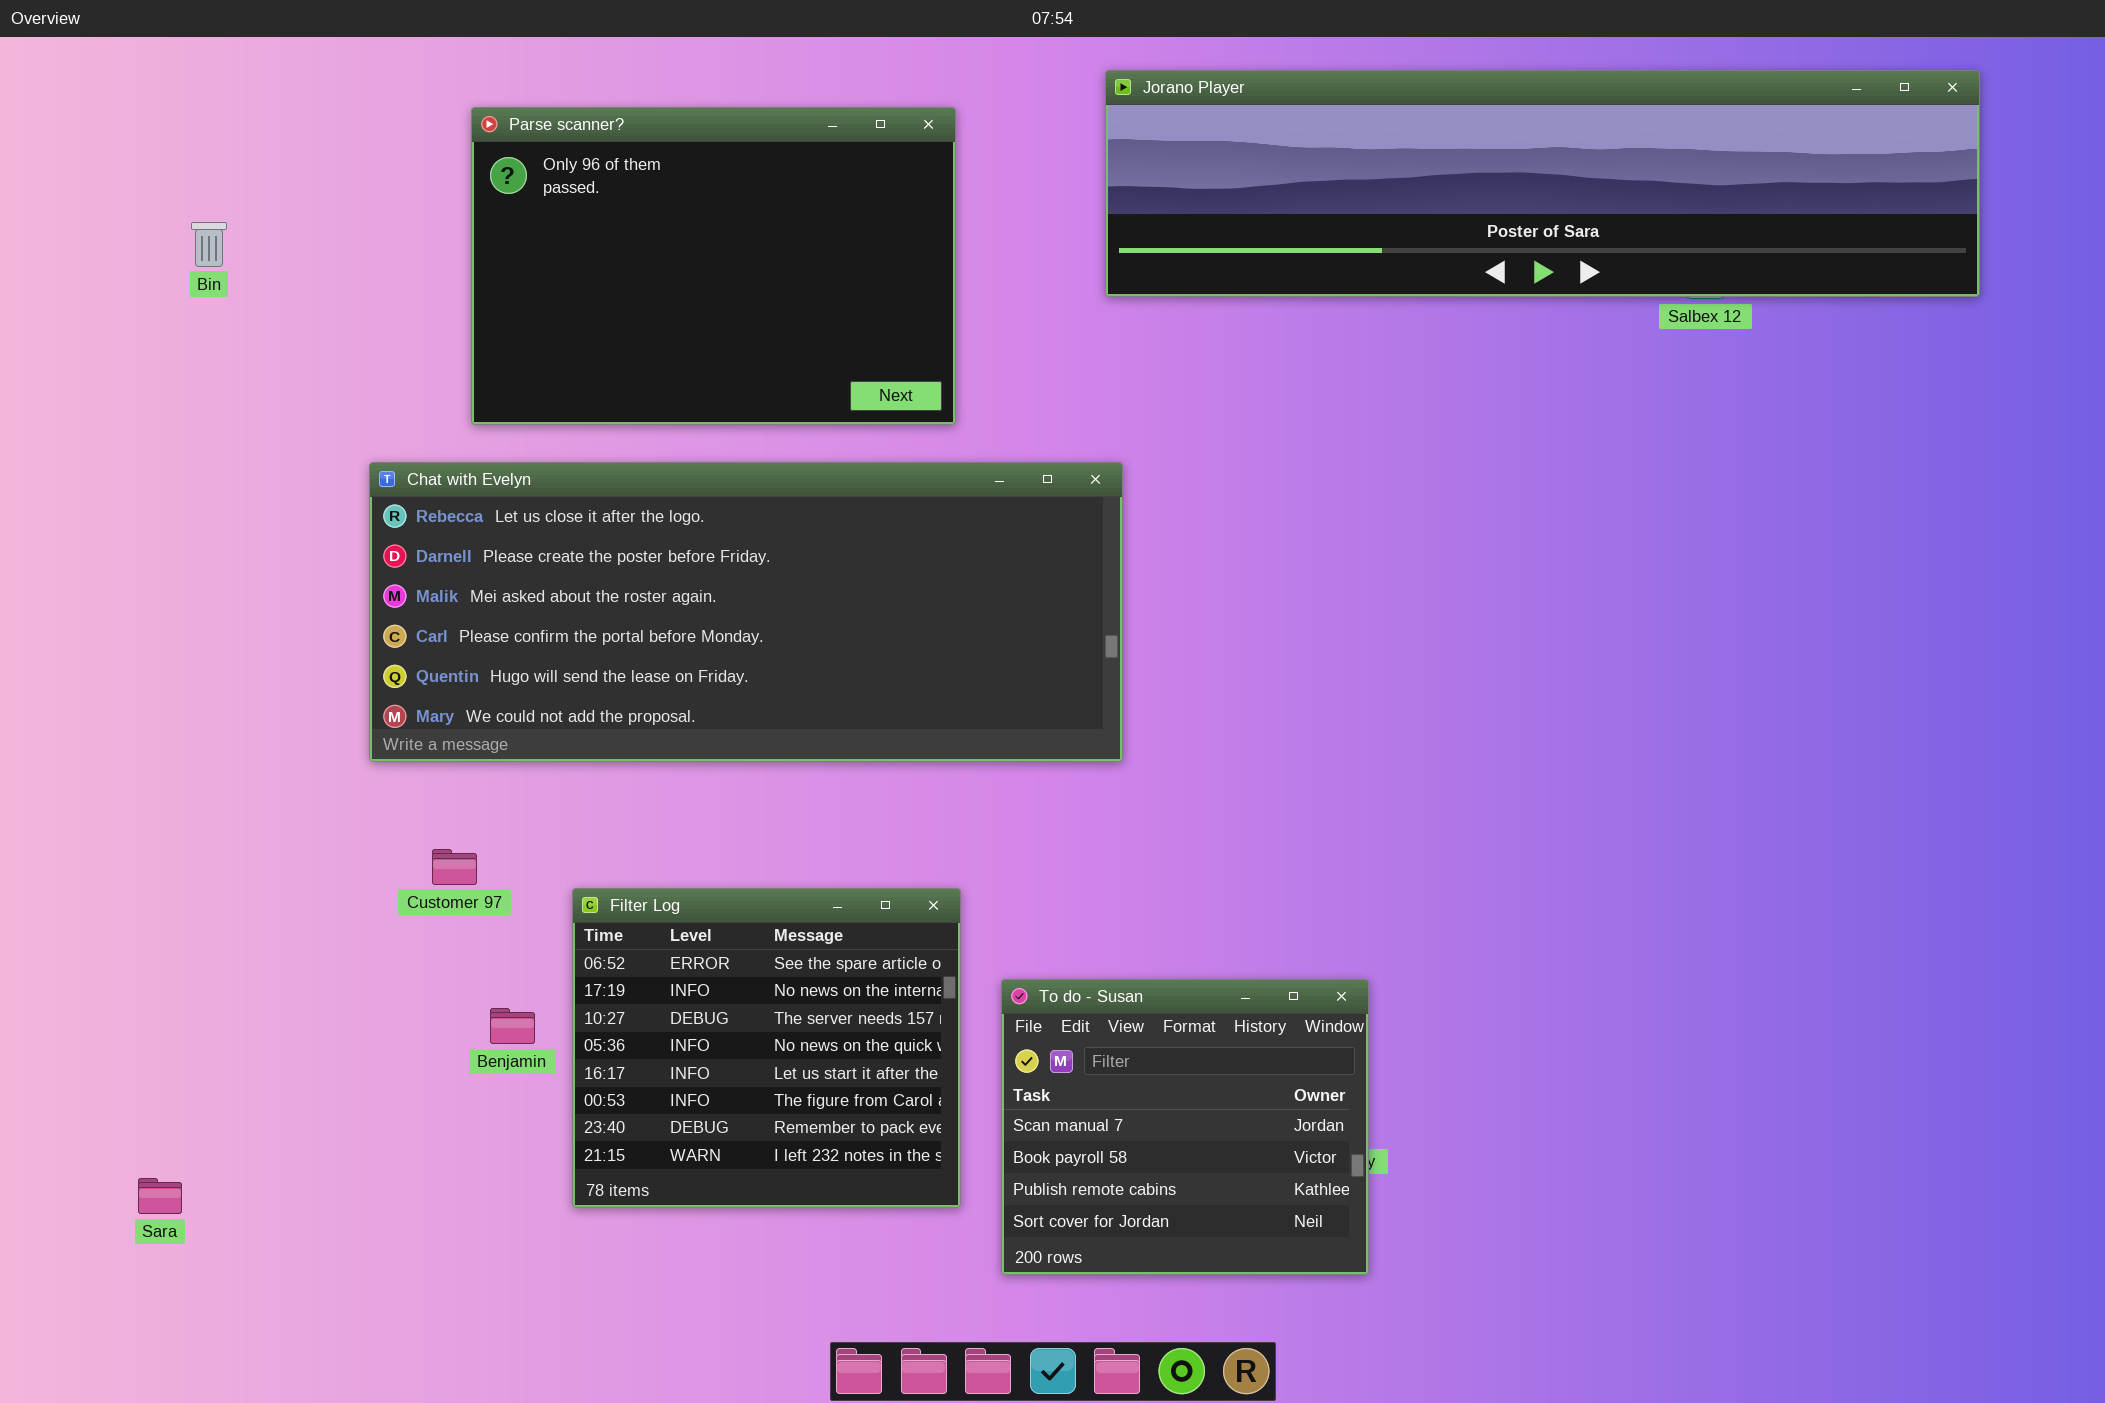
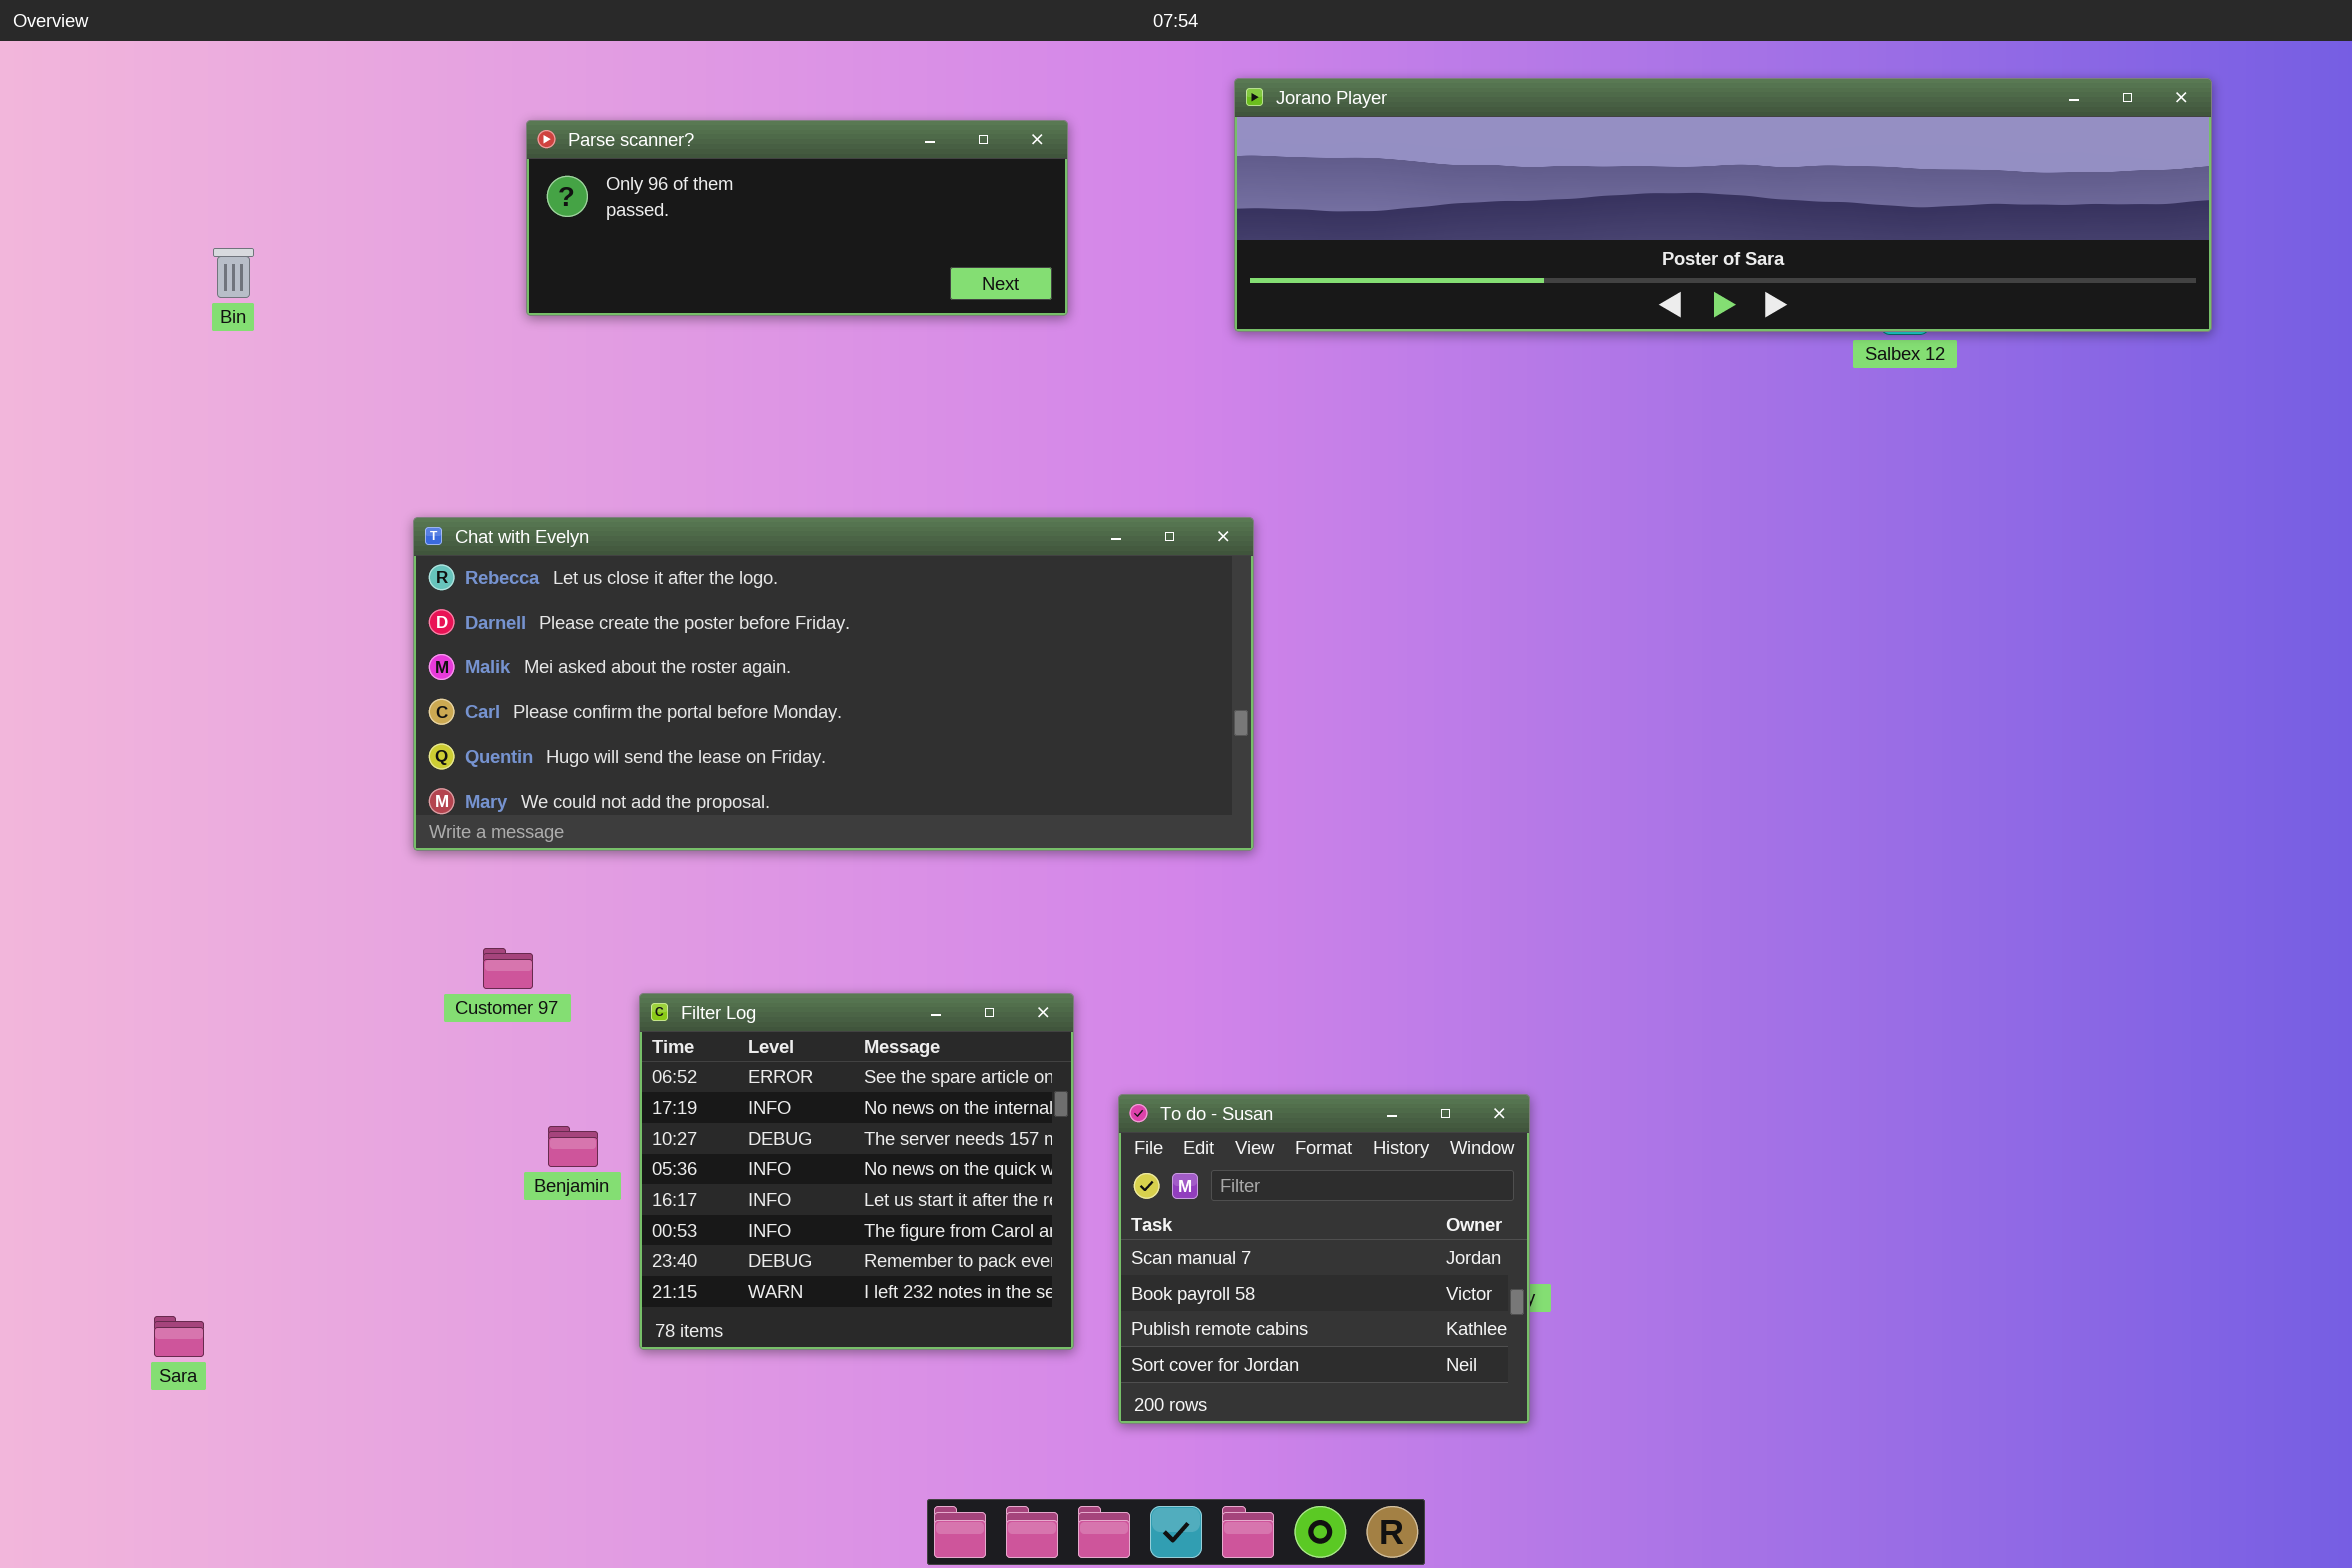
Parse scanner?: [471,107,956,425] -> [526,120,1068,316], resized

